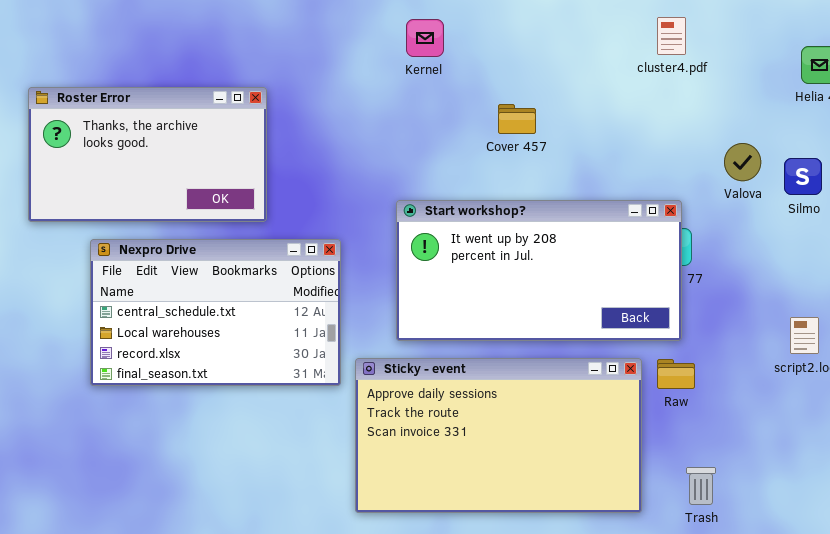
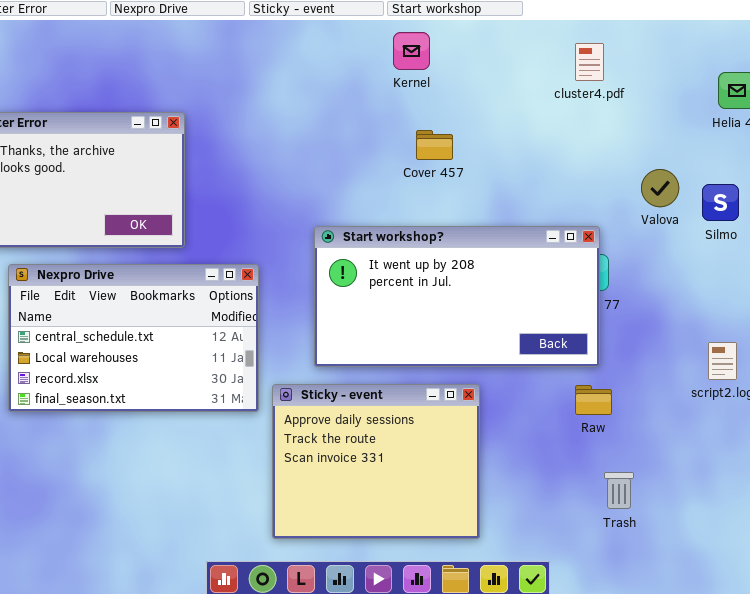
Kernel: [406,19,444,57] -> [393,32,430,70], moved
Sticky - event: [355,358,642,513] -> [272,384,480,539], resized
Trash: [686,467,716,505] -> [604,472,634,509], moved

